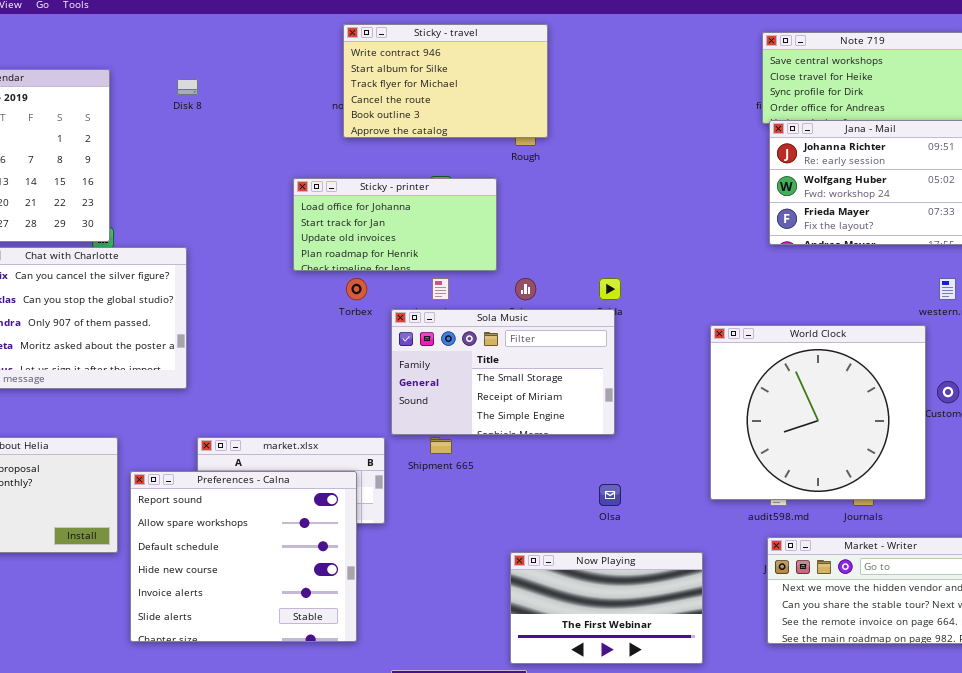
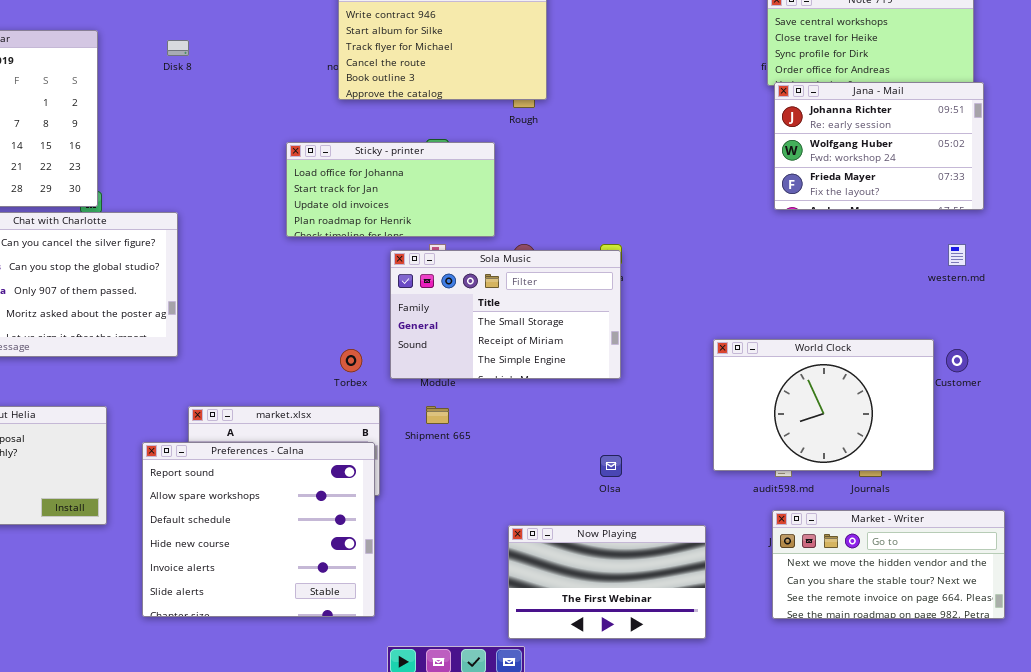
Torbex: [346,278,367,300] -> [340,349,362,372], moved
Sola Music: [391,309,615,435] -> [390,250,621,379], moved
World Clock: [710,325,926,500] -> [713,339,934,471], resized
Preferences - Calna: [130,471,357,642] -> [142,442,375,617], moved

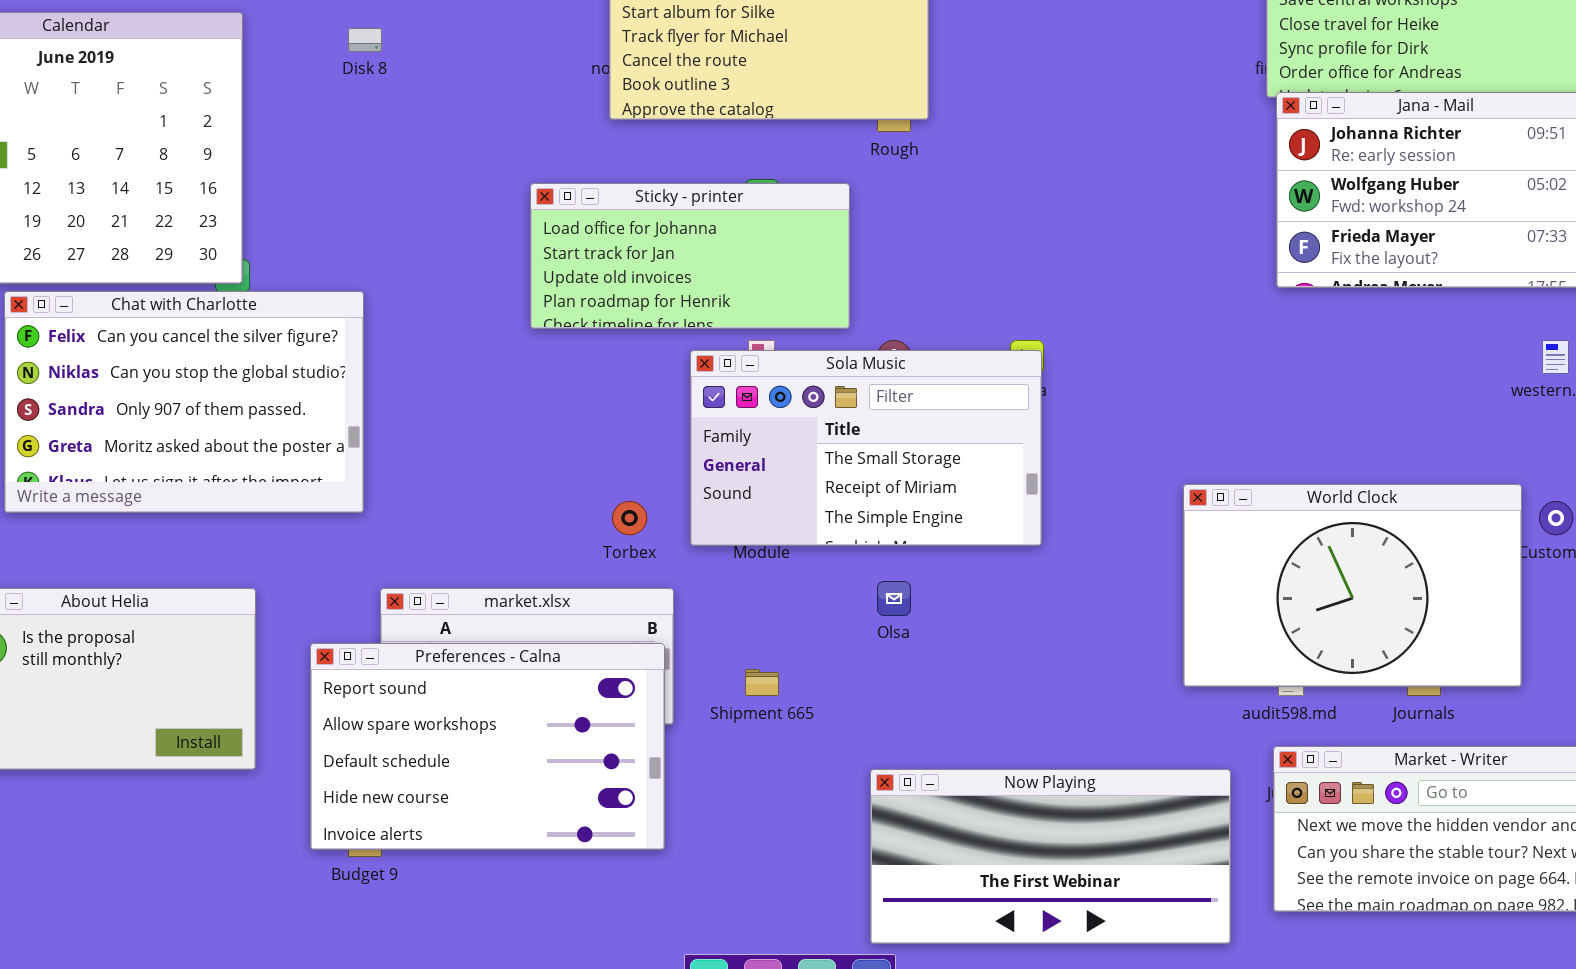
Shipment 665: [426,406,449,424] -> [745,669,779,696], moved
Preferences - Calna: [142,442,375,617] -> [310,643,665,850], resized
Olsa: [600,455,622,477] -> [877,581,911,616], moved
Now Playing: [508,525,706,639] -> [870,769,1231,944], resized

